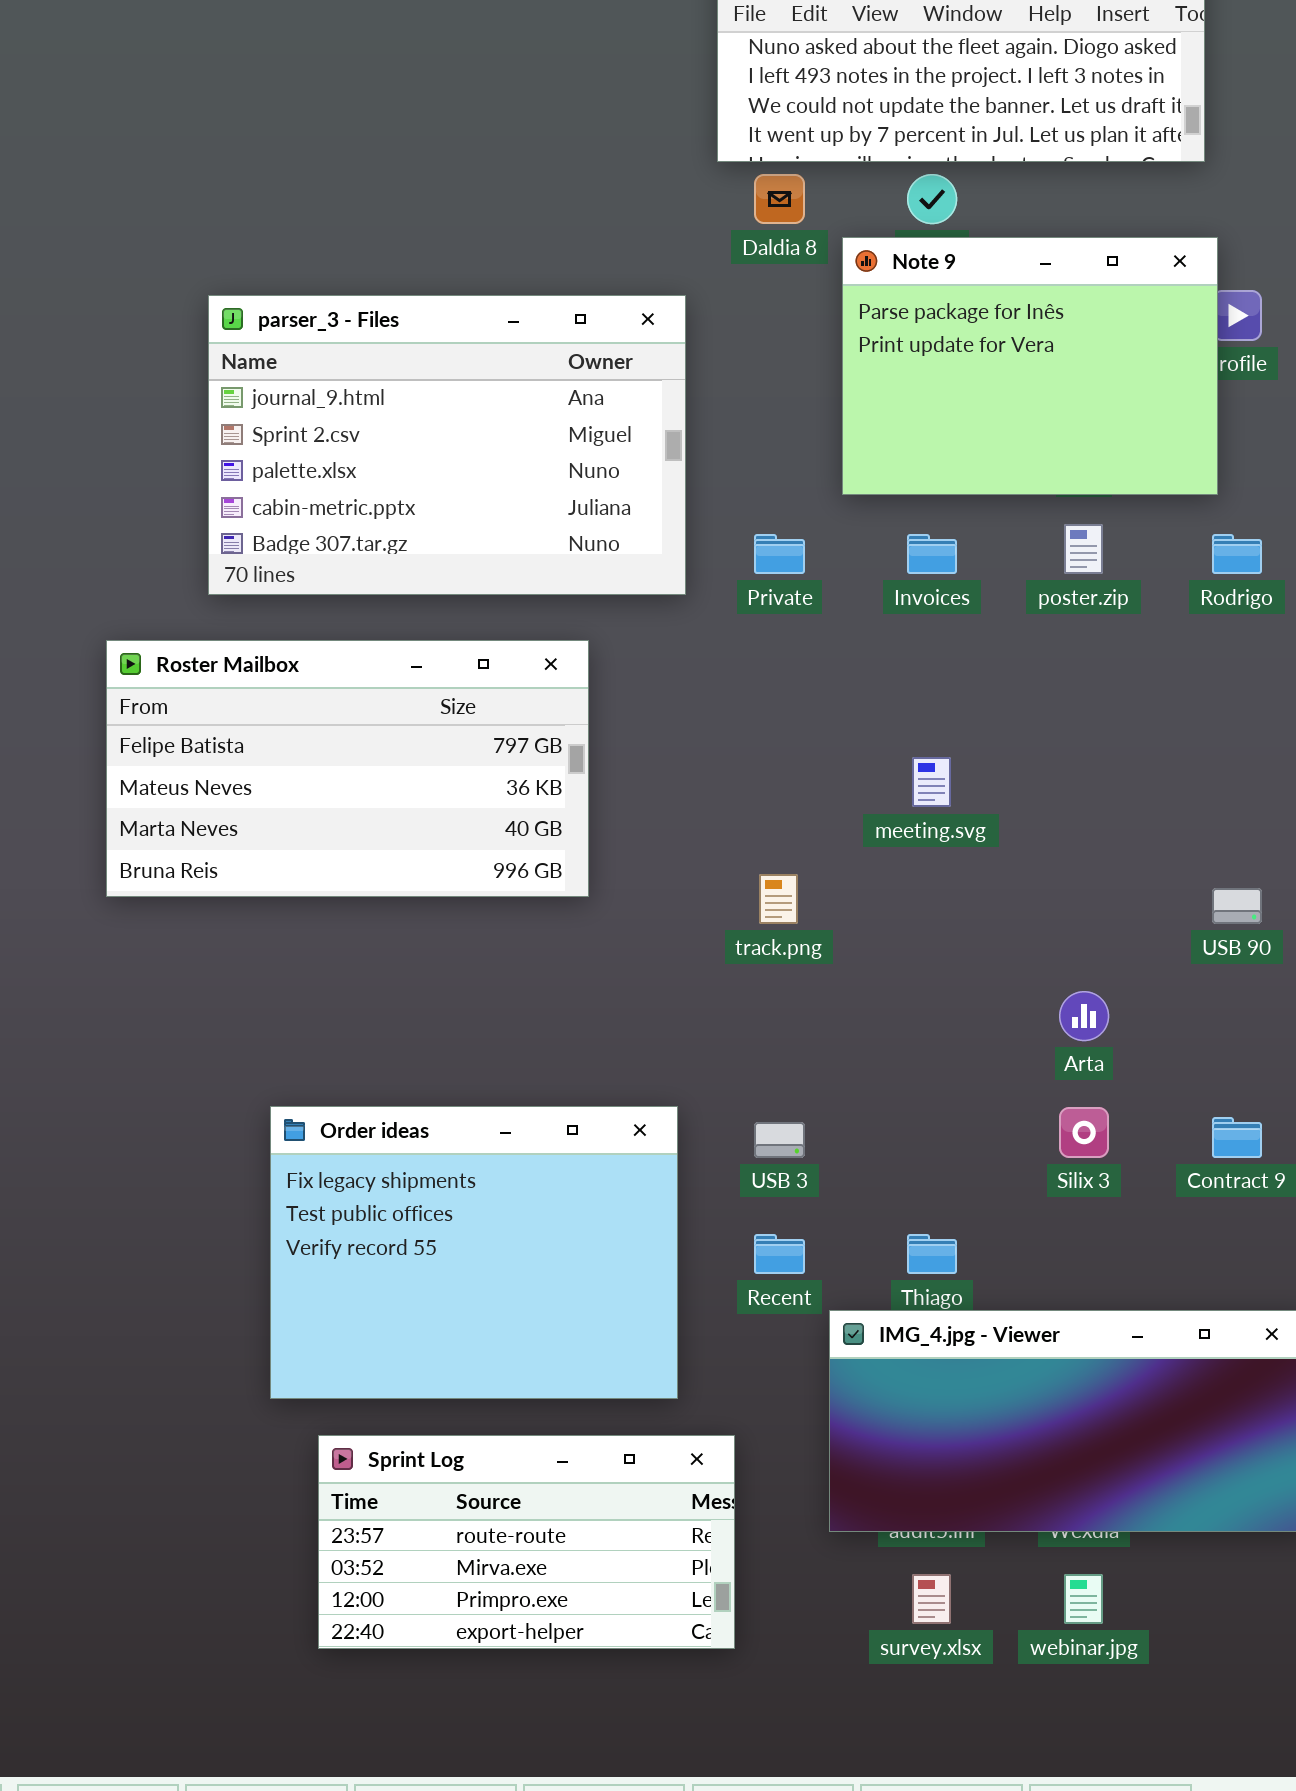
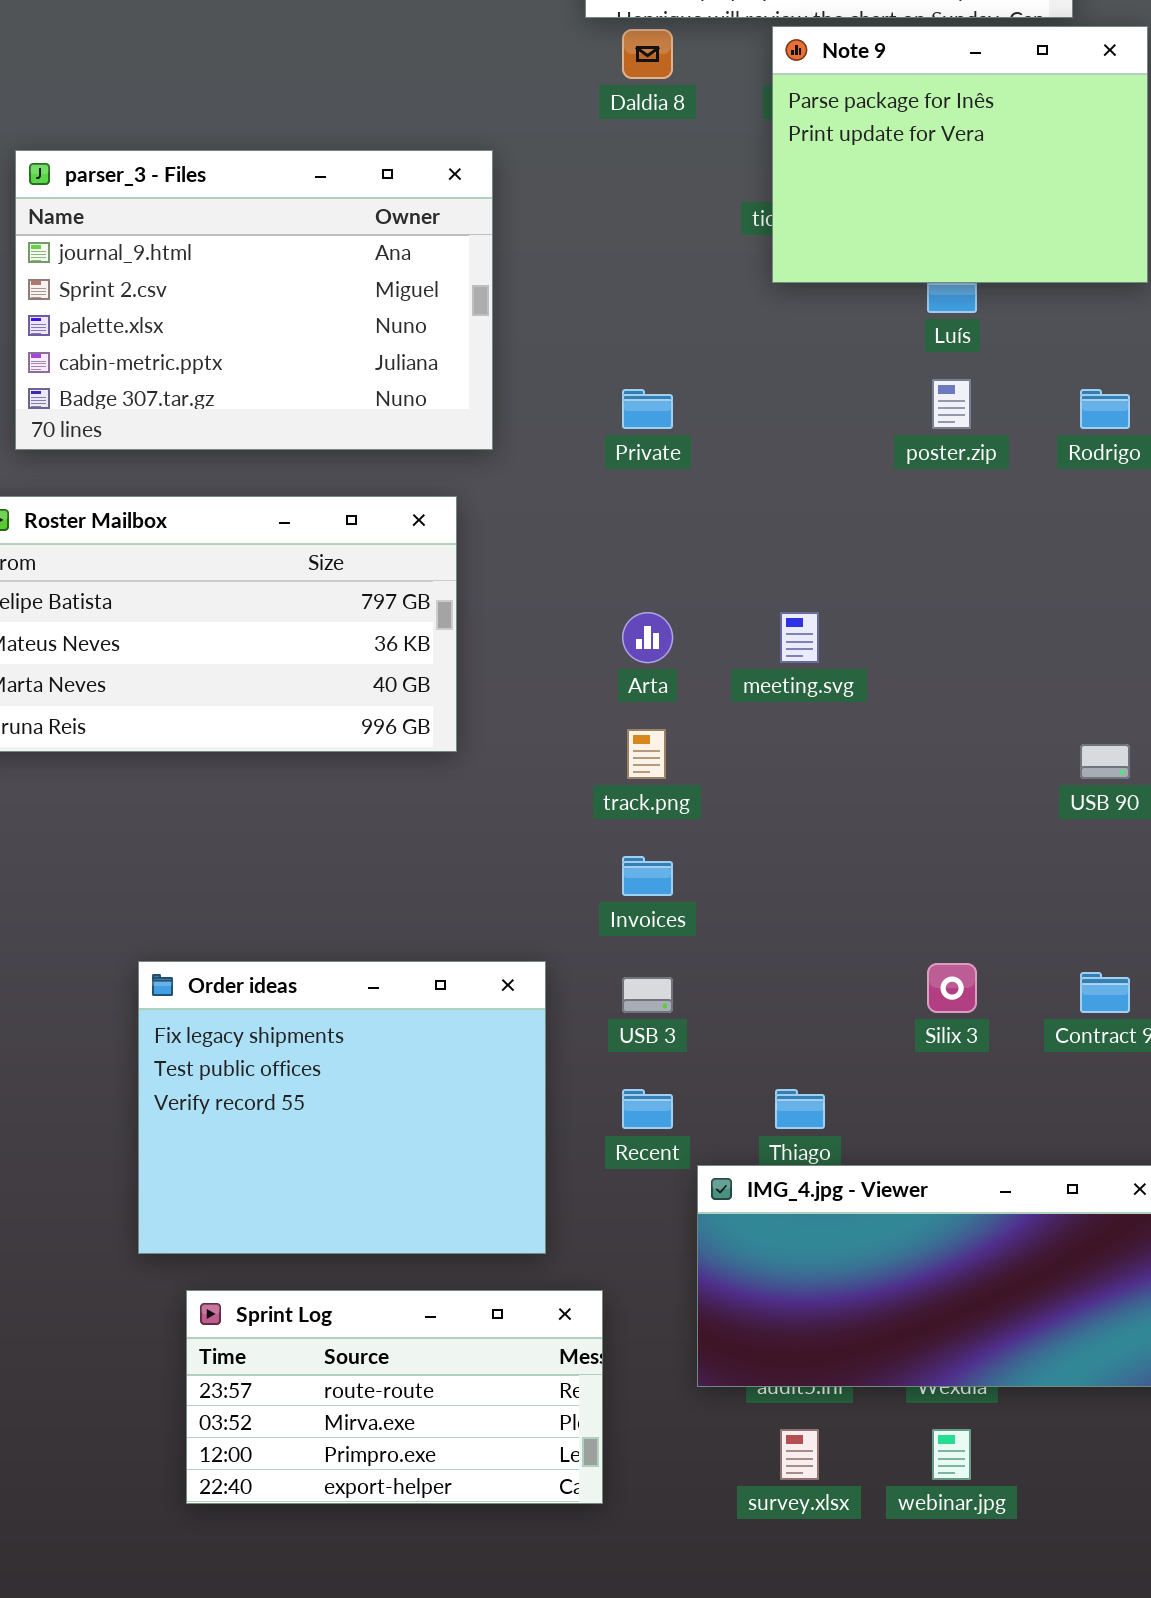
Note 9: [842,237,1218,495] -> [772,26,1148,283], moved
parser_3 - Files: [208,295,686,595] -> [15,150,493,450], moved
Invoices: [907,534,957,574] -> [622,856,673,896], moved
Arta: [1059,991,1109,1041] -> [622,612,673,663], moved

